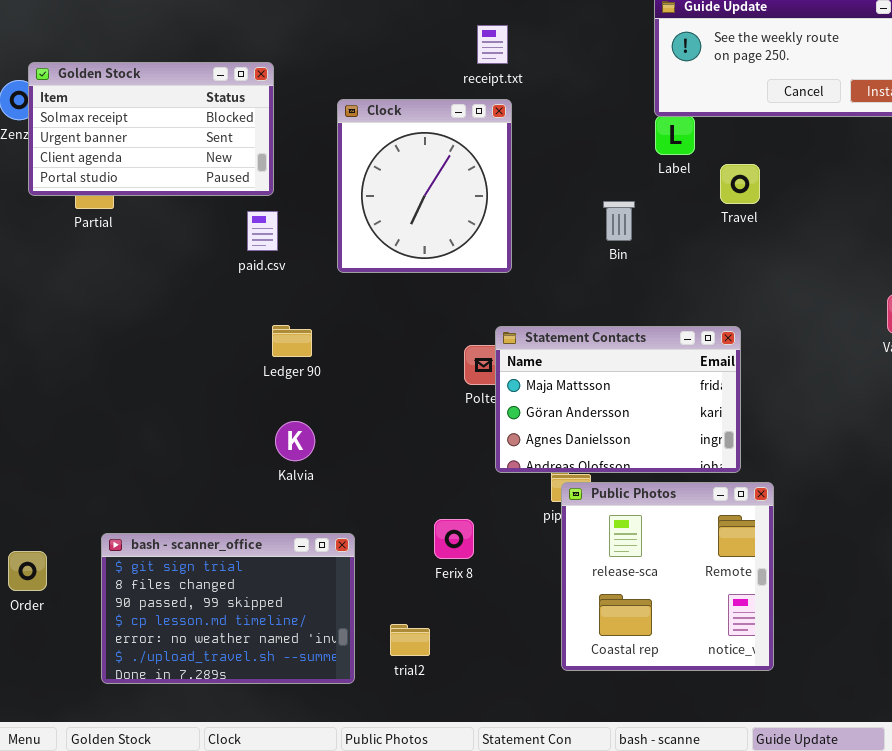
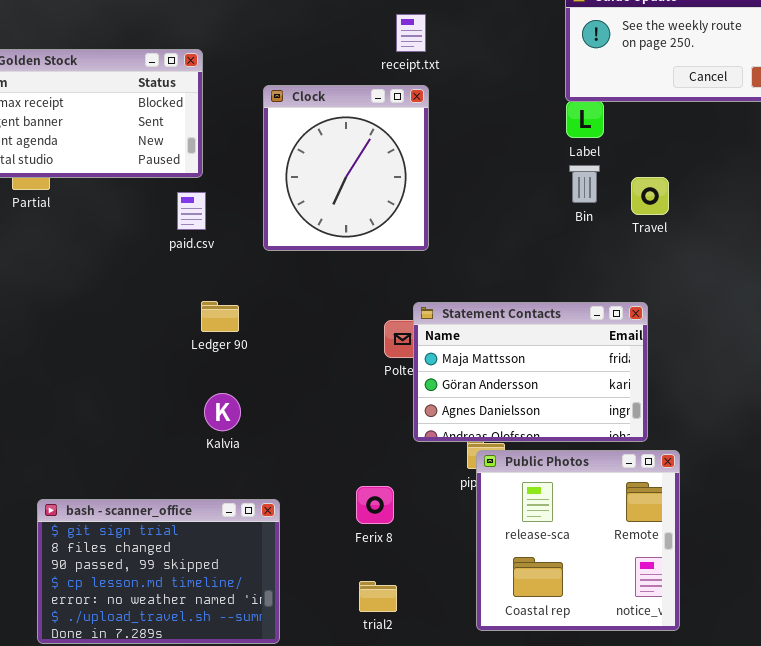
Travel: [720,164,760,204] -> [631,177,669,215], moved
Bin: [603,201,635,241] -> [569,165,600,203], moved
trial2: [390,624,430,656] -> [359,581,397,612], moved

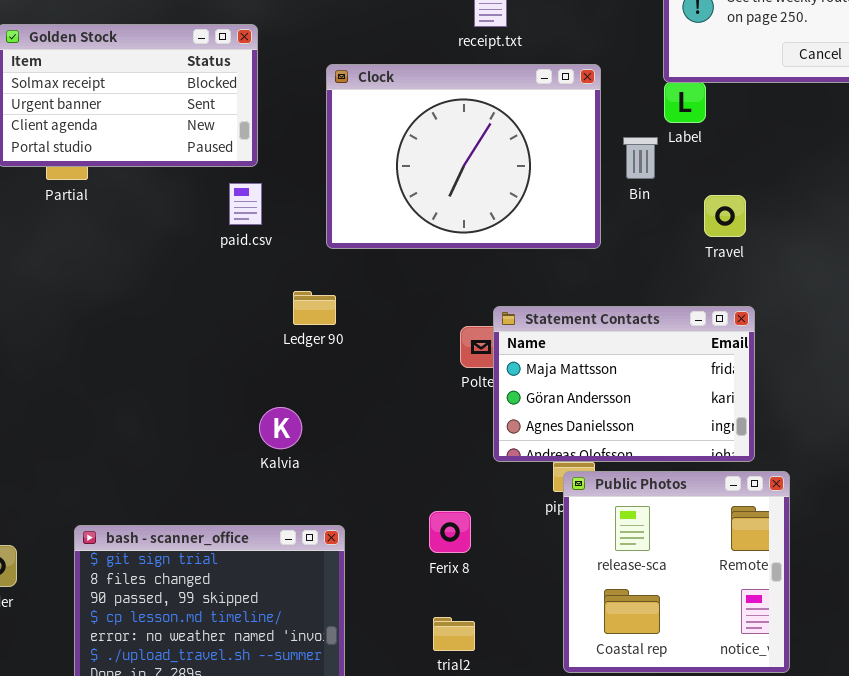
Clock: [263,85,429,251] -> [326,64,601,249], resized
Bin: [569,165,600,203] -> [623,137,658,179], moved
Travel: [631,177,669,215] -> [704,195,746,237], moved
Ledger 90: [201,301,239,332] -> [293,291,336,325], moved

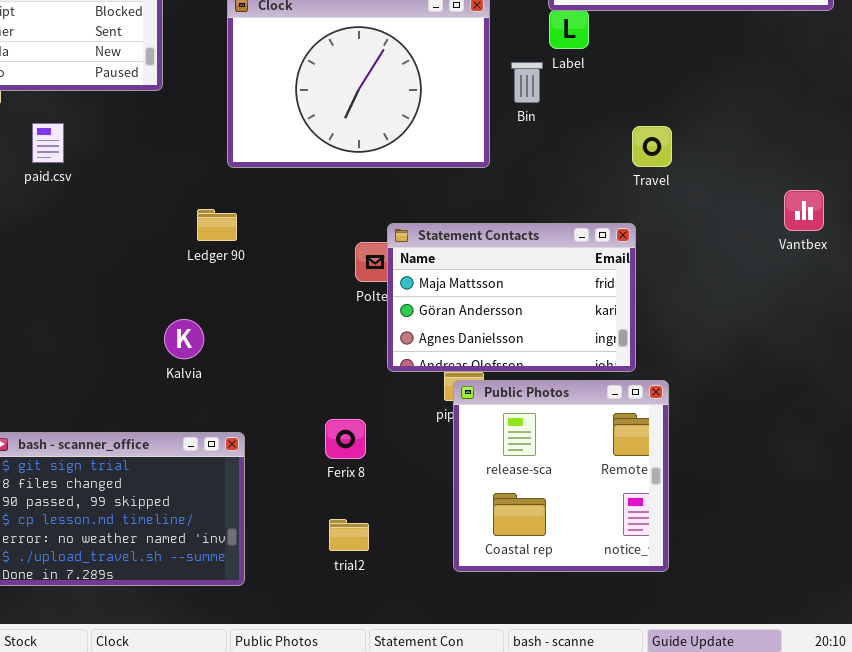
paid.csv: [229,183,262,225] -> [32,123,64,163], moved
Travel: [704,195,746,237] -> [632,126,672,167], moved

